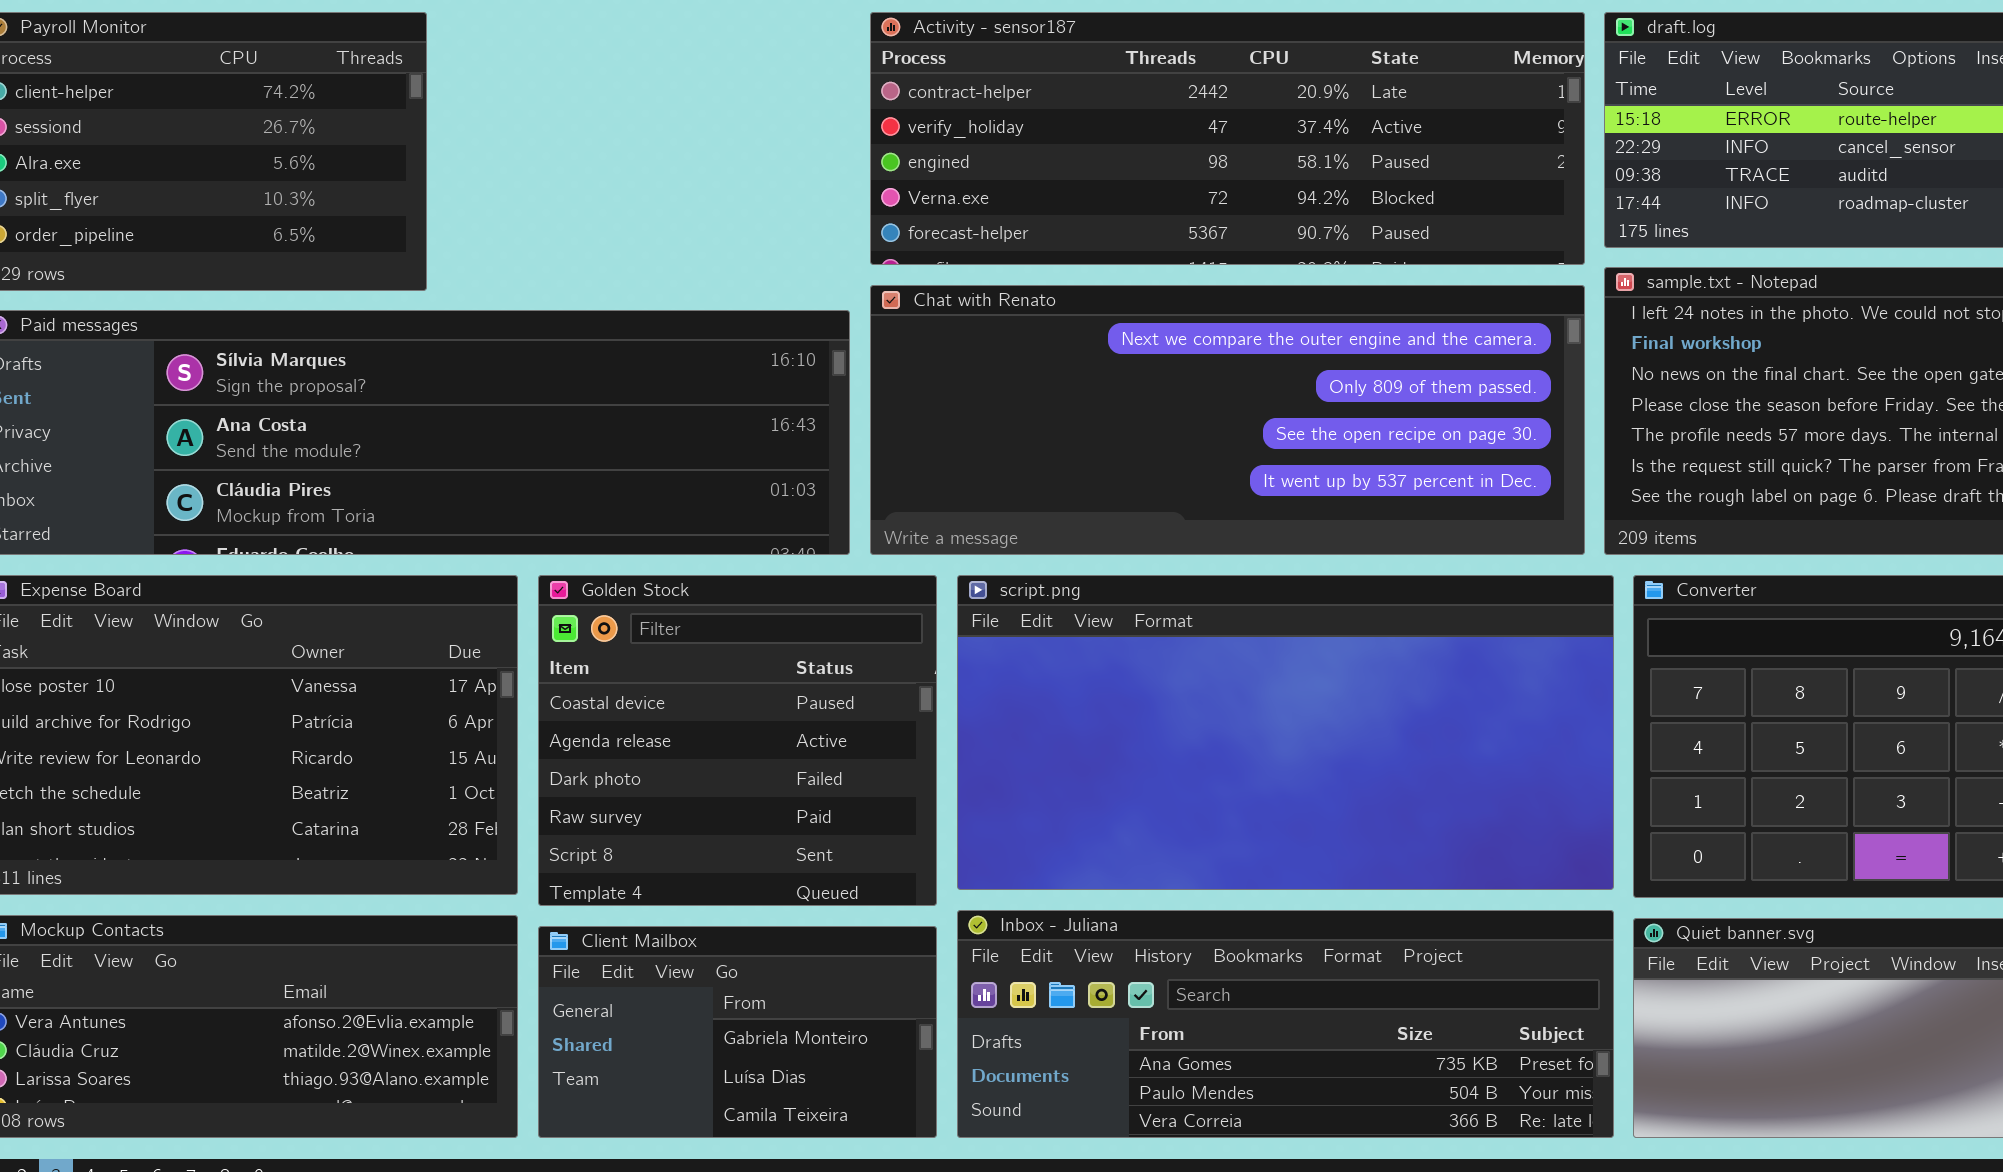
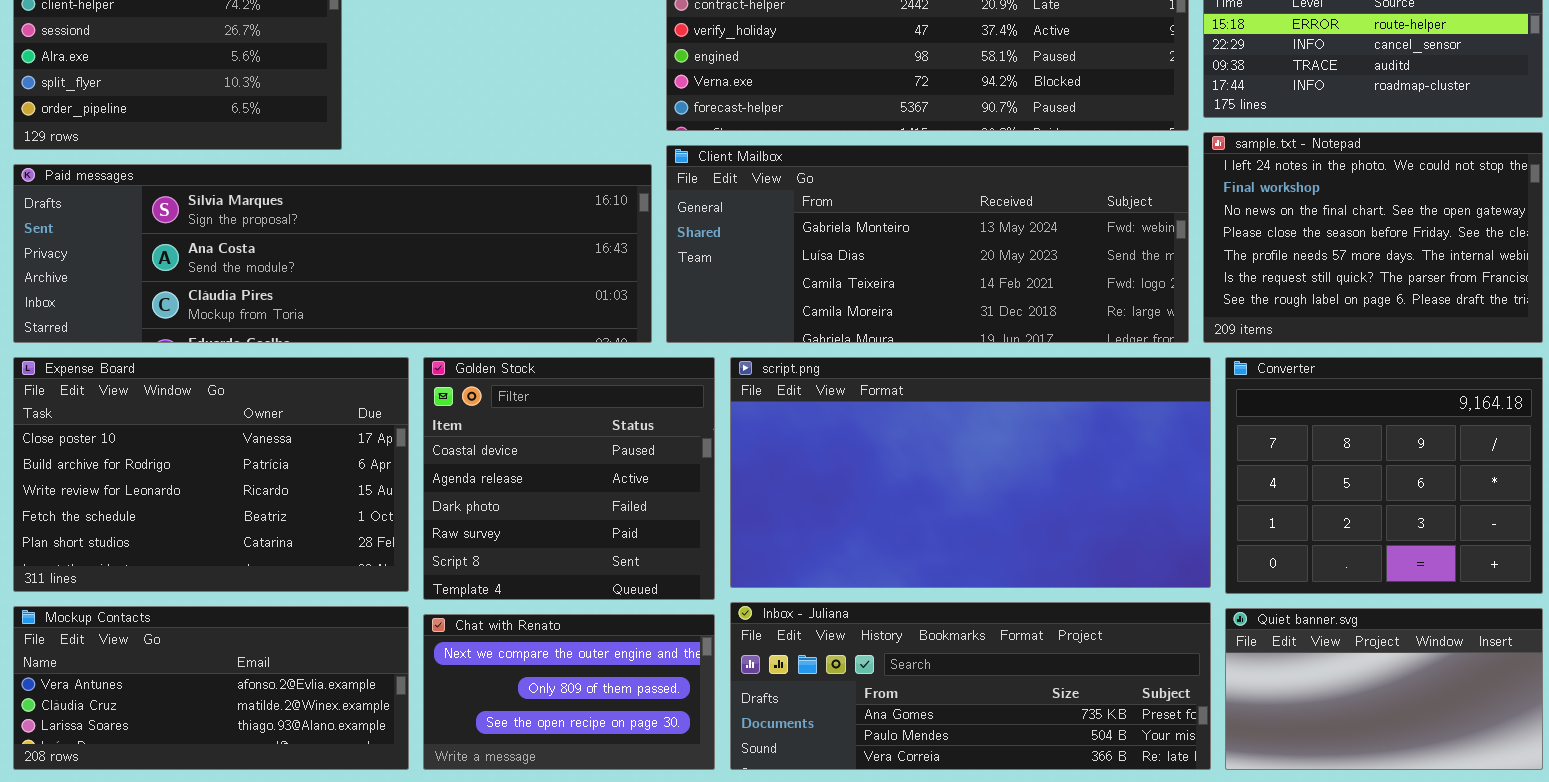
Chat with Renato: [870,285,1585,555] -> [423,614,715,770], moved, resized
Client Mailbox: [538,926,937,1138] -> [666,145,1189,343], moved, resized

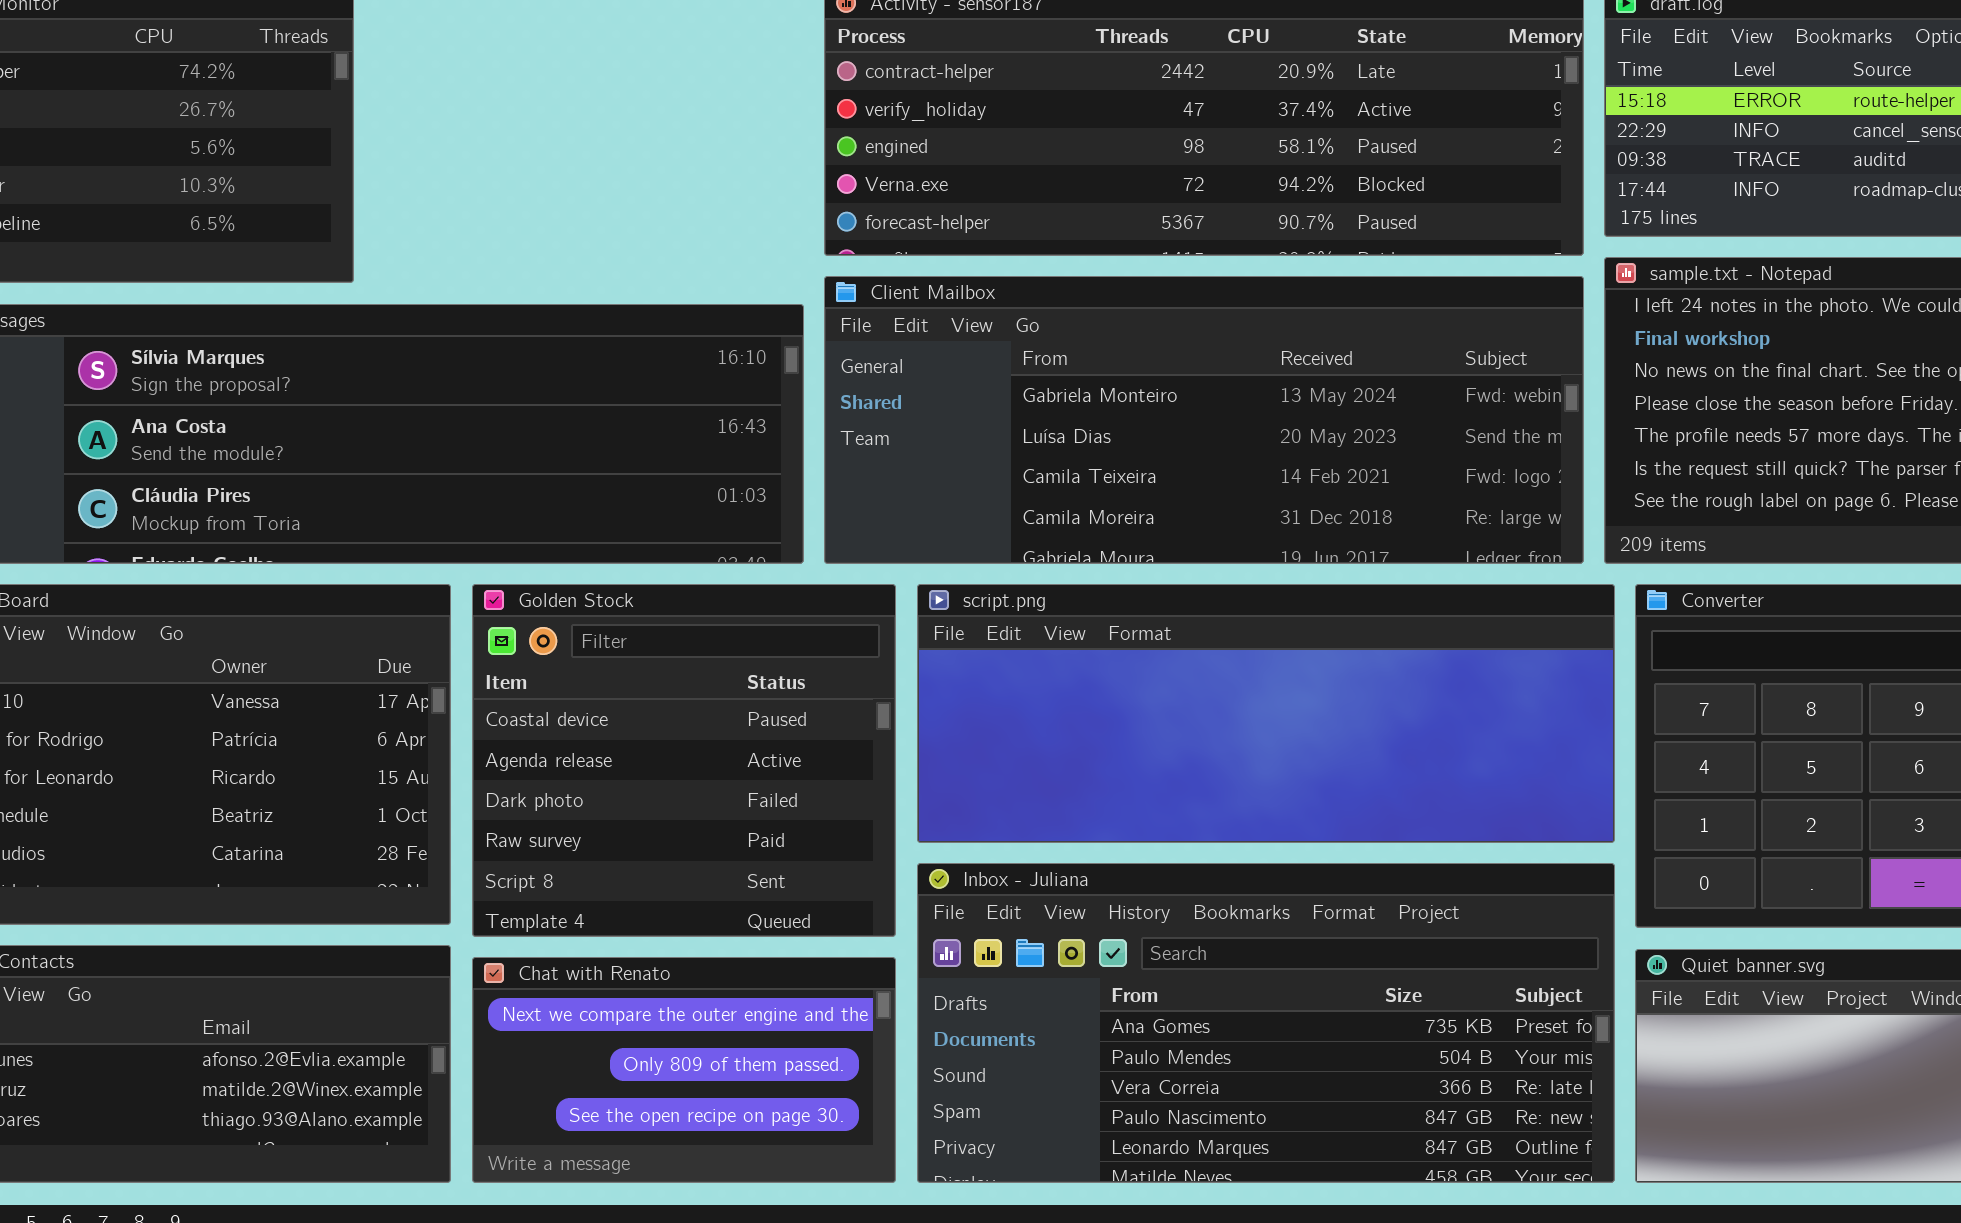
script.png: [730,357,1211,588] -> [917,584,1615,843], resized
Inbox - Juliana: [730,602,1211,770] -> [917,863,1615,1183], resized

